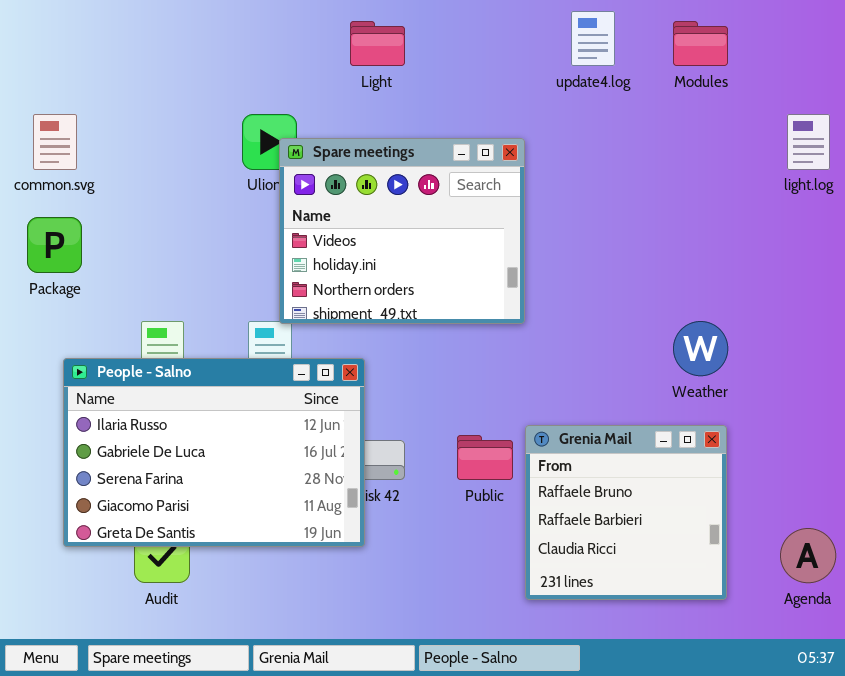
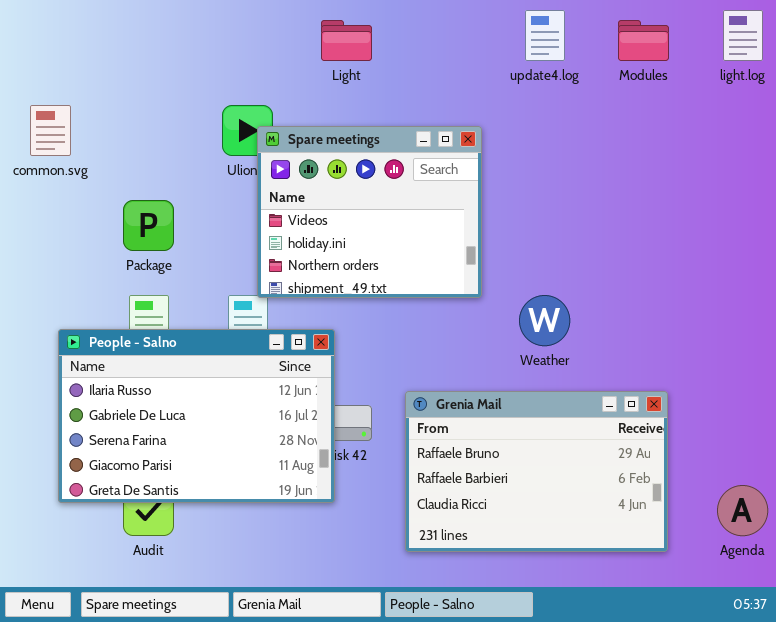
light.log: [787,114,830,170] -> [723,10,763,61], moved
Package: [27,217,82,273] -> [123,200,174,251], moved
Weather: [673,321,728,376] -> [519,295,570,346], moved
Grenia Mail: [525,425,727,600] -> [405,391,668,552], resized

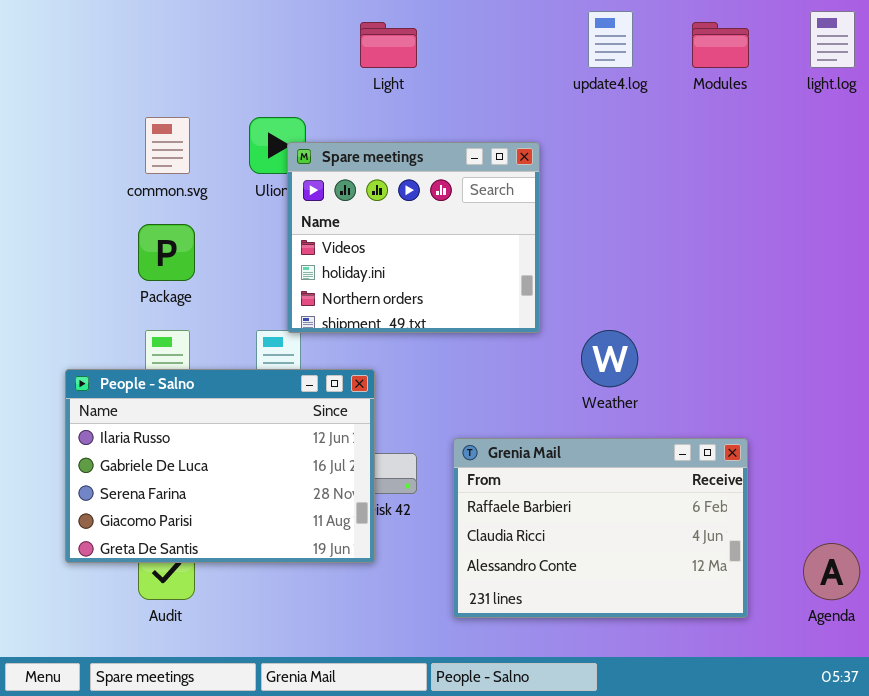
common.svg: [30,105,71,156] -> [145,117,190,174], moved
Grenia Mail: [405,391,668,552] -> [453,438,748,618], scrolled down 1 row

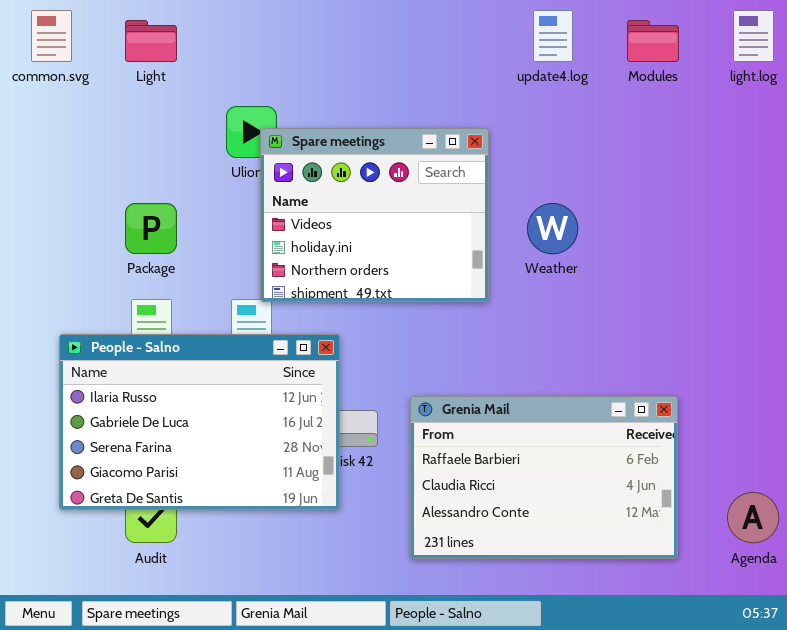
Light: [360,22,417,68] -> [125,20,177,62], moved
common.svg: [145,117,190,174] -> [31,10,72,62], moved
Weather: [581,330,638,387] -> [527,203,578,254], moved

